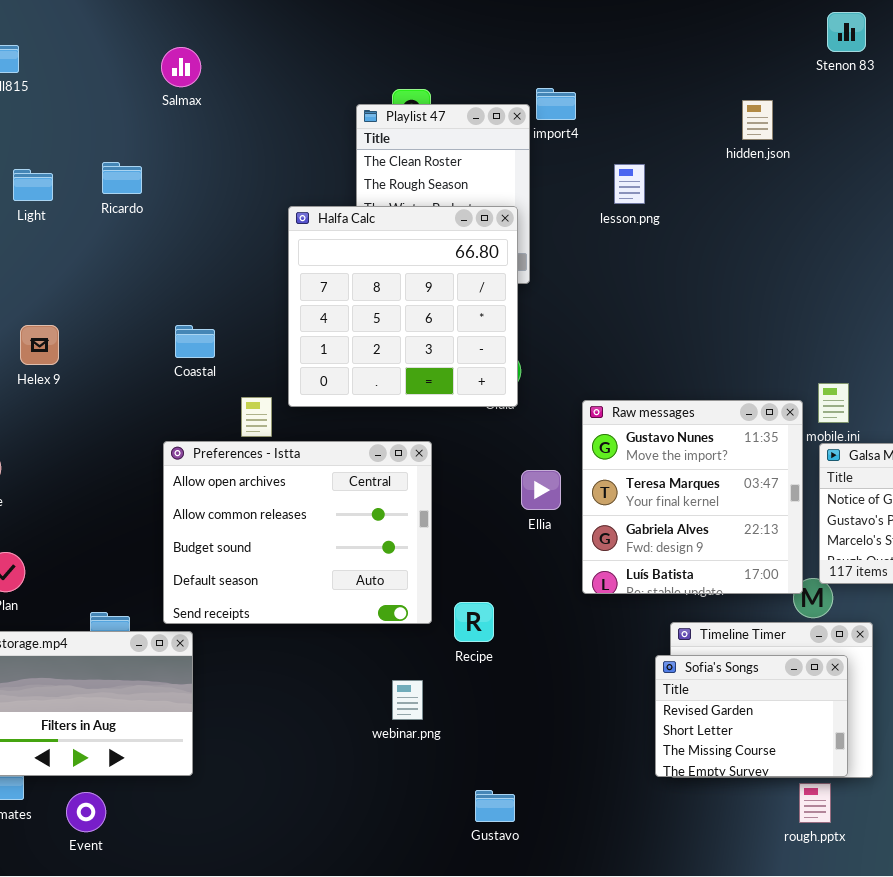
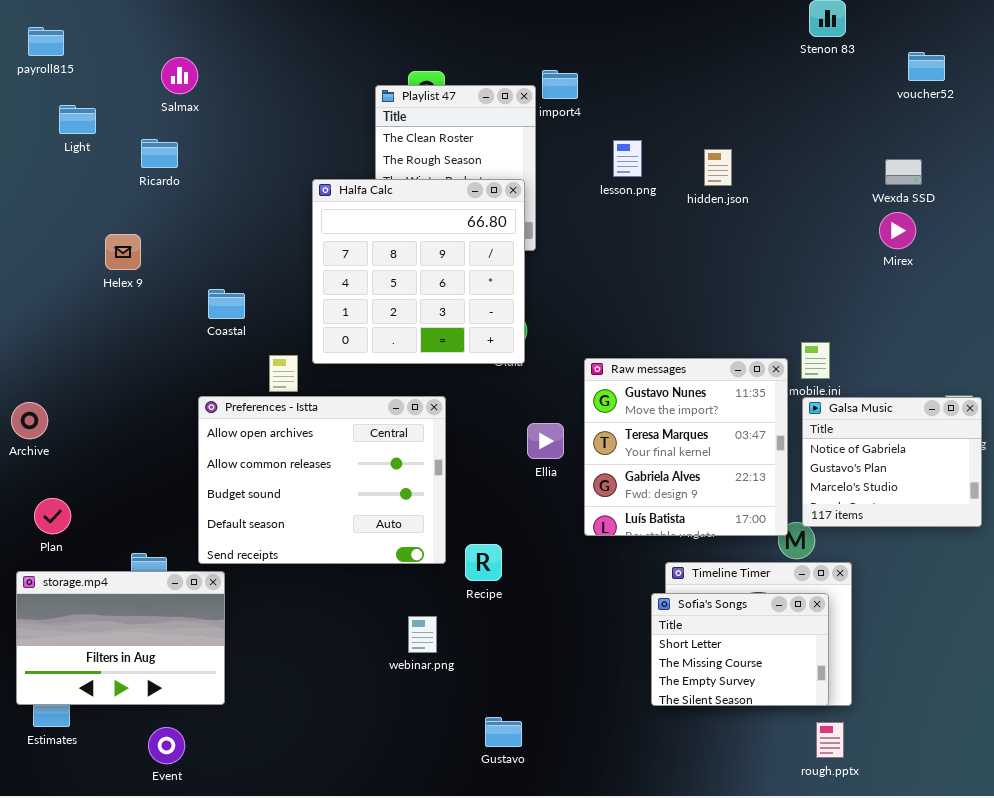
Salmax: [161,47,201,87] -> [161,57,198,94], moved
hidden.json: [742,100,773,140] -> [704,149,732,186], moved
Light: [13,169,53,201] -> [59,105,96,134], moved
Helex 9: [20,325,59,365] -> [105,234,141,270], moved
Sofia's Songs: [655,655,848,777] -> [651,593,829,706], scrolled down 1 row
rough.pptx: [799,783,831,823] -> [816,722,844,758], moved
Event: [66,792,106,832] -> [148,727,185,764], moved

